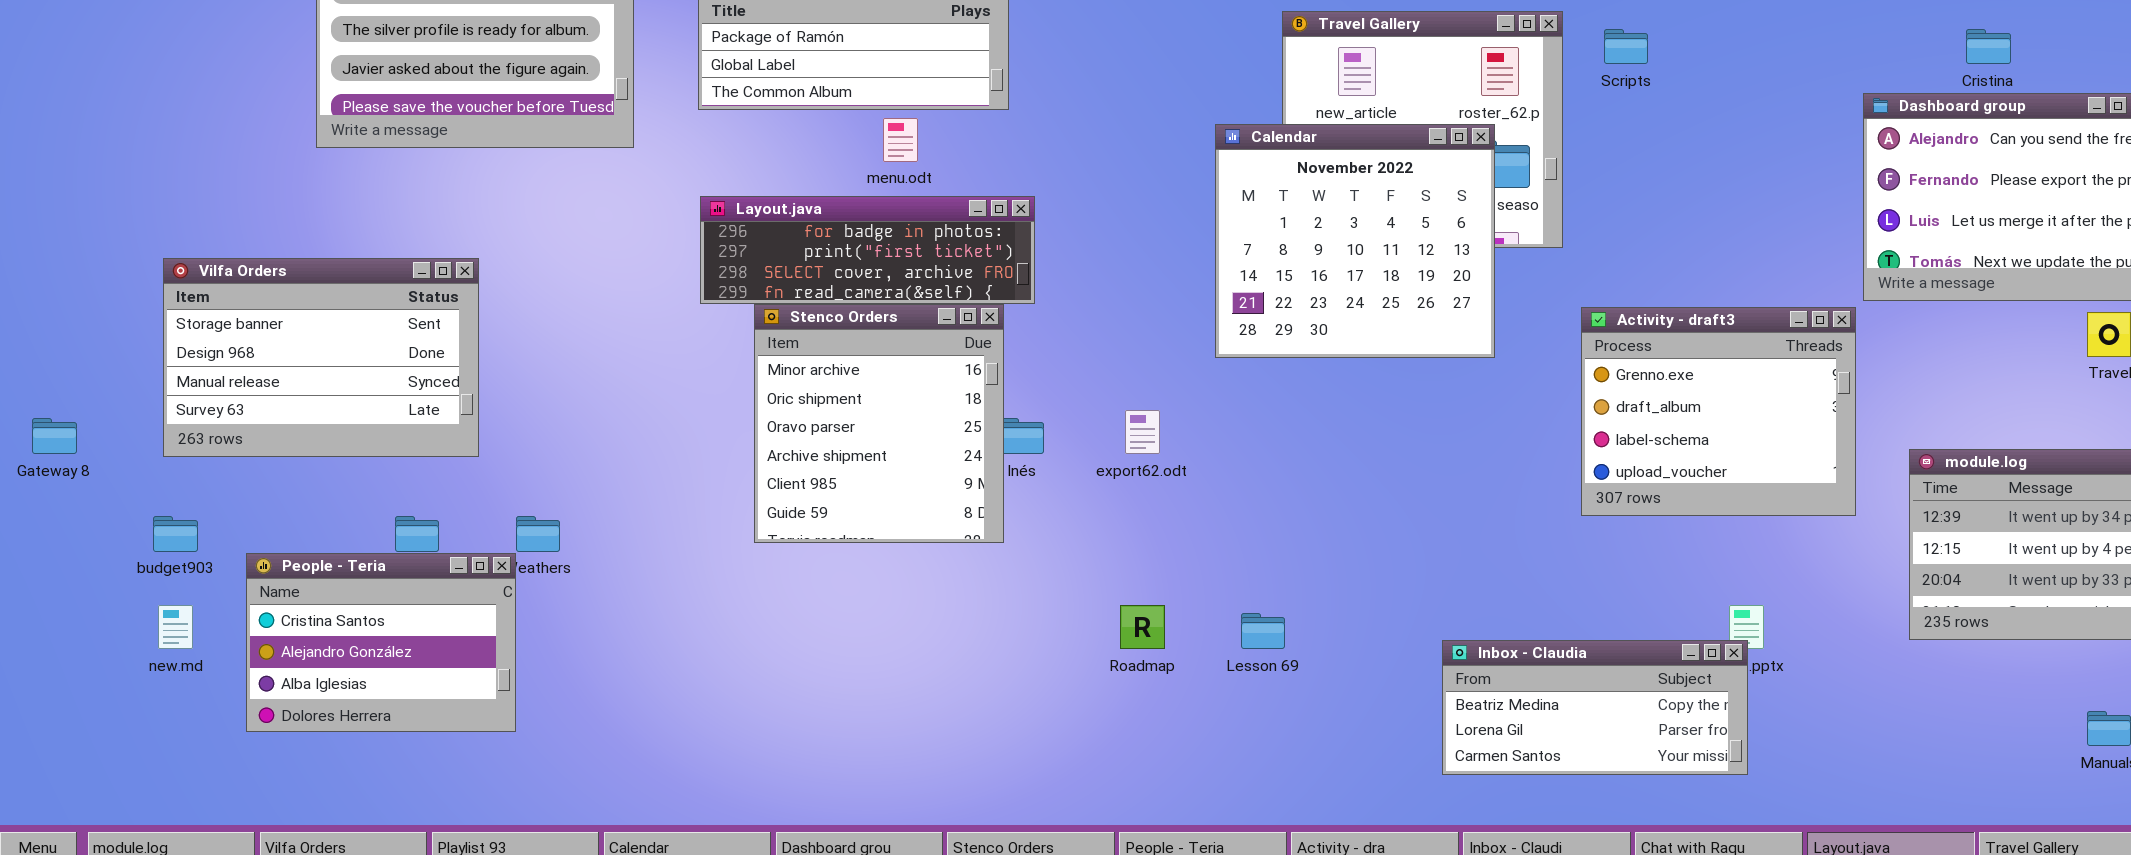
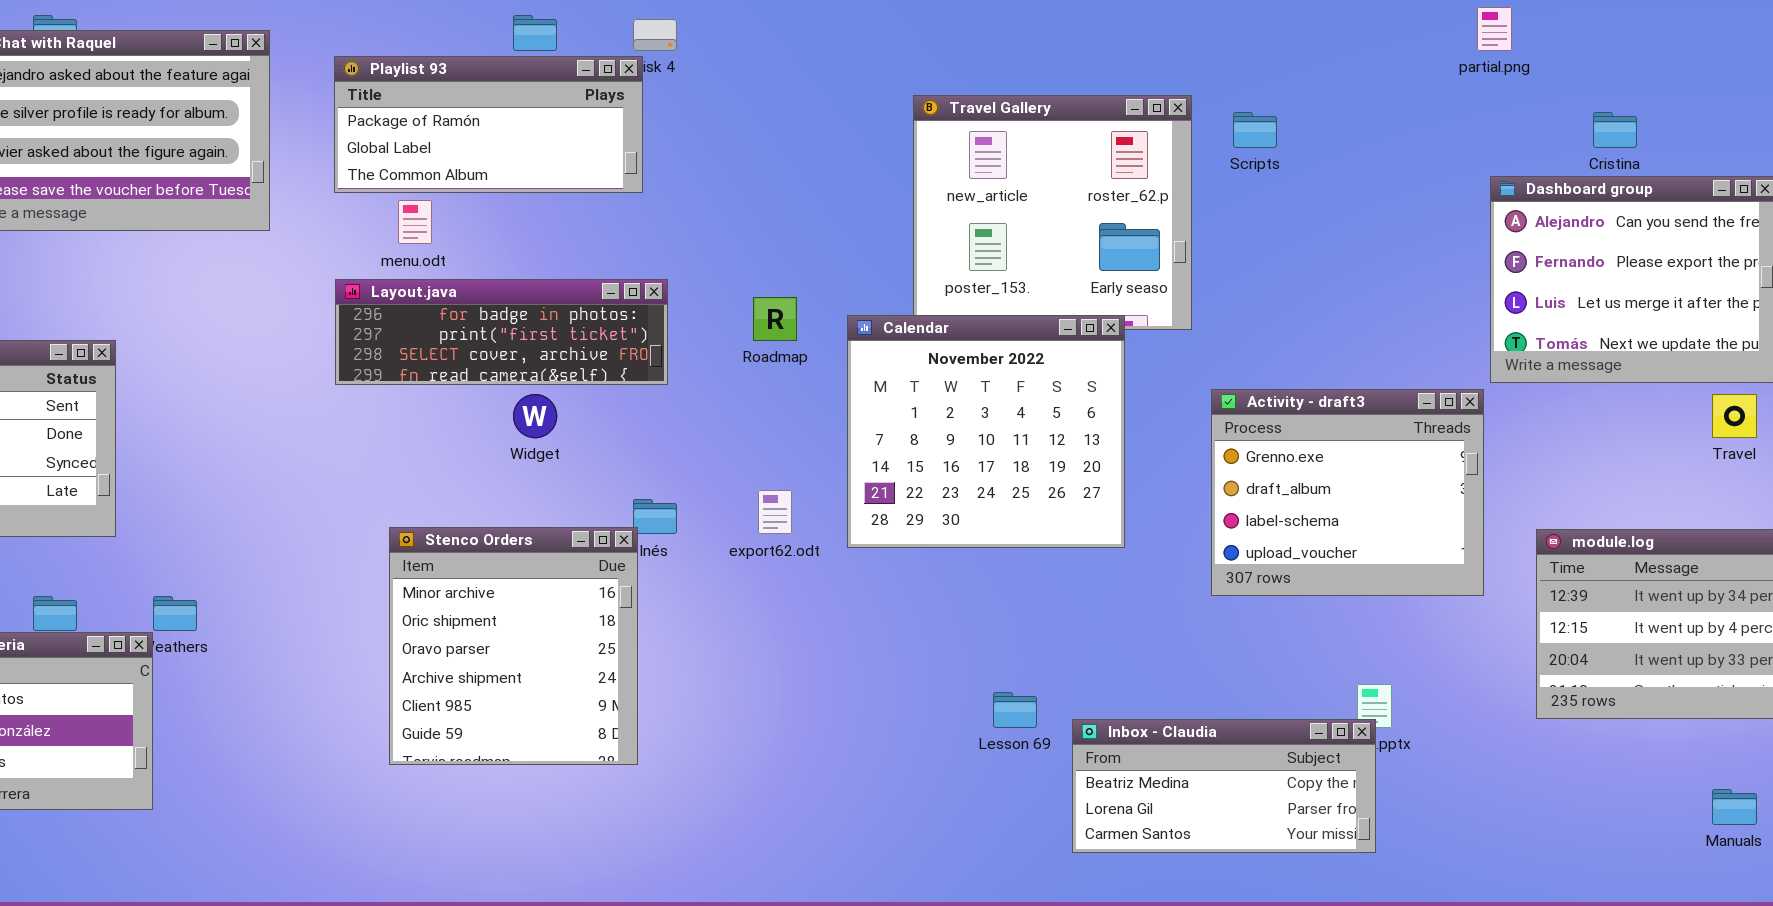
menu.odt: [883,118,918,162] -> [398,200,432,244], moved
Calendar: [1215,124,1495,358] -> [847,315,1125,548], moved
Stenco Orders: [754,304,1004,543] -> [389,527,638,765], moved
Roadmap: [1120,605,1165,649] -> [753,297,797,341], moved
Lesson 69: [1241,613,1285,649] -> [993,692,1037,728], moved

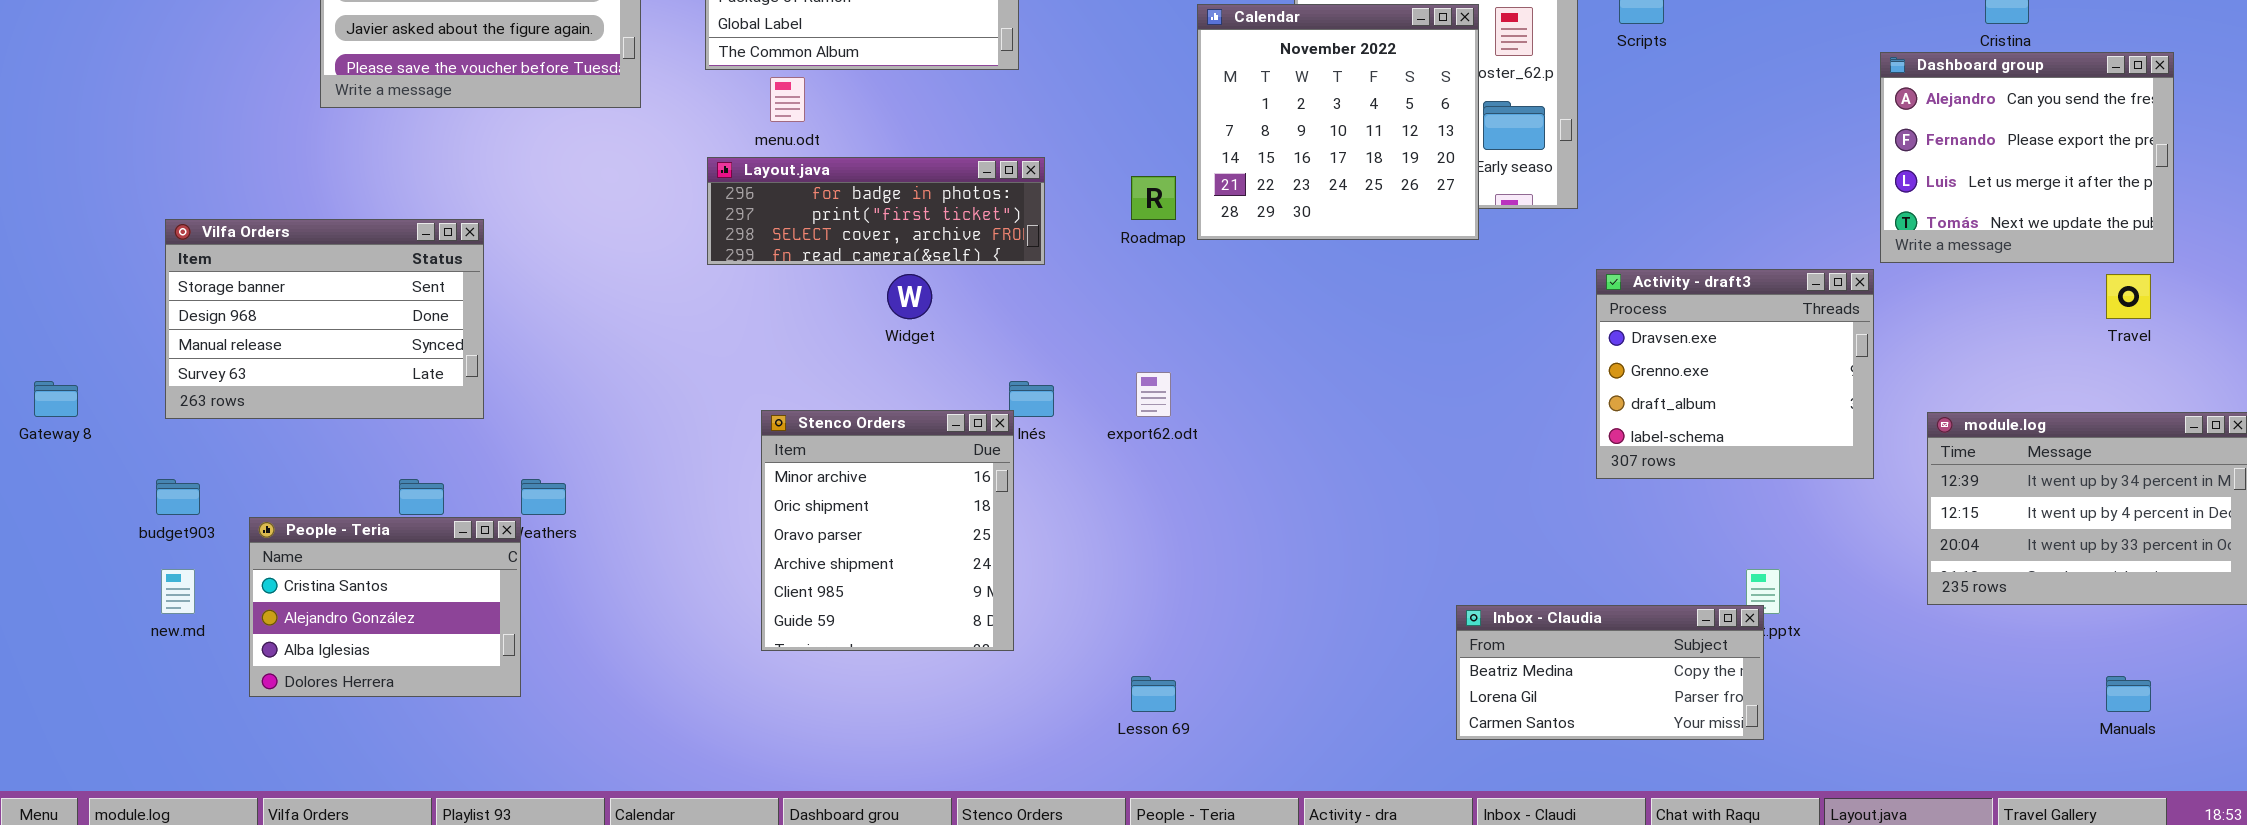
Calendar: [847,315,1125,548] -> [1197,4,1479,240], moved
Activity - draft3: [1211,389,1484,596] -> [1596,269,1874,479], scrolled up 1 row
Lesson 69: [993,692,1037,728] -> [1131,676,1176,712], moved

